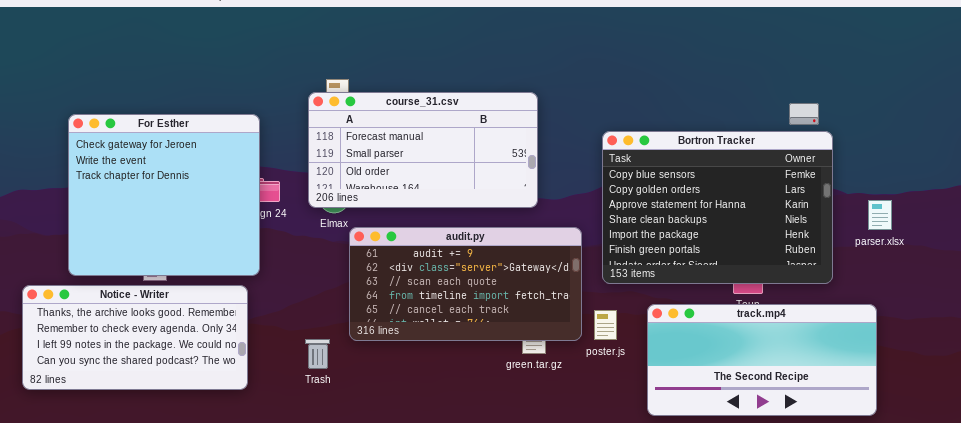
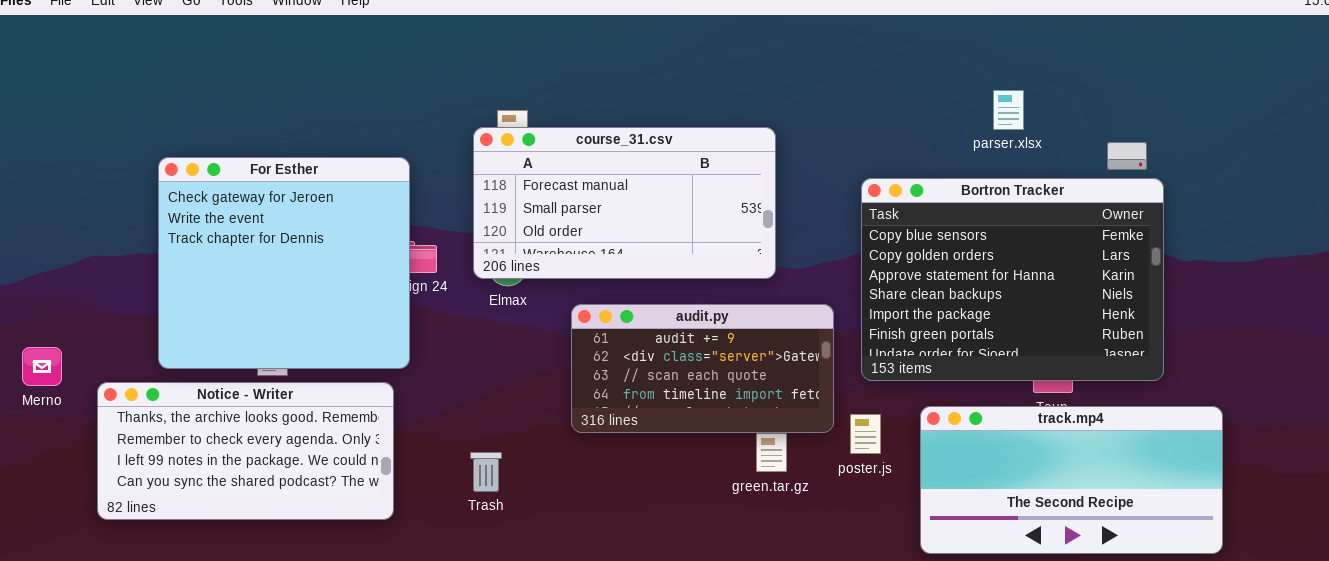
parser.xlsx: [868,200,892,230] -> [993,90,1024,130], moved
audit.py: [349,227,582,341] -> [571,304,834,433], resized

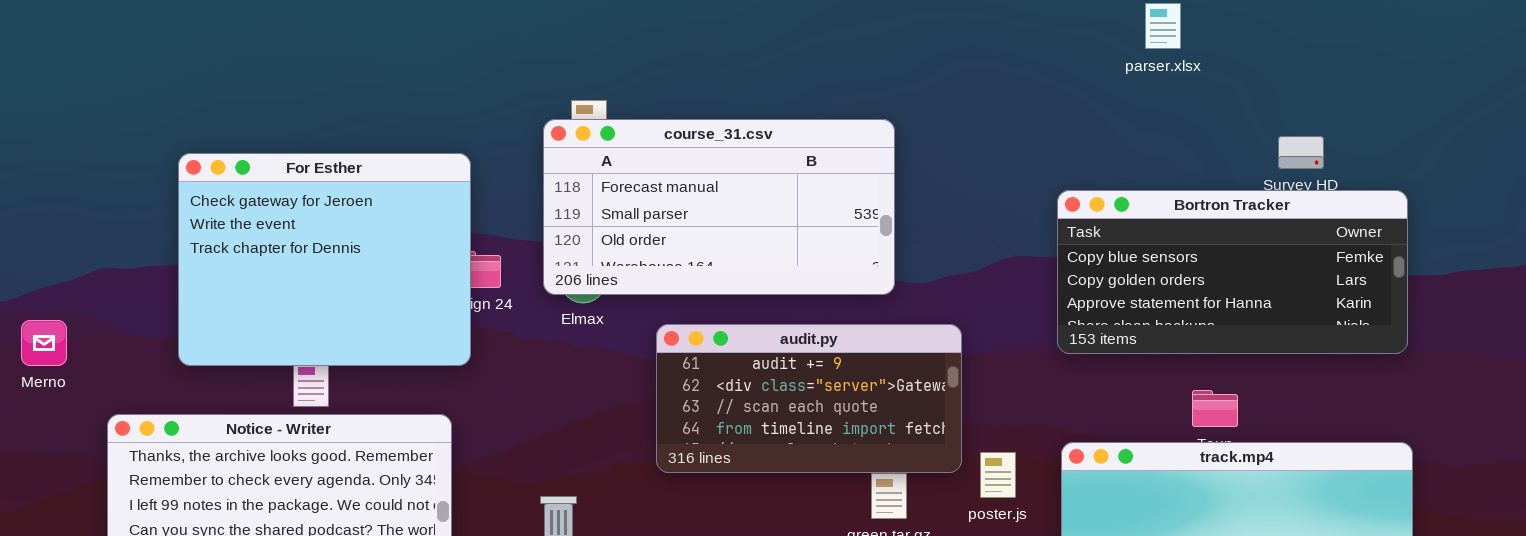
parser.xlsx: [993,90,1024,130] -> [1145,3,1181,49], moved
For Esther: [158,157,410,369] -> [178,153,471,366], resized
Bortron Tracker: [861,178,1164,381] -> [1057,190,1408,354], moved, resized
Merno: [22,347,62,386] -> [21,320,67,366], moved

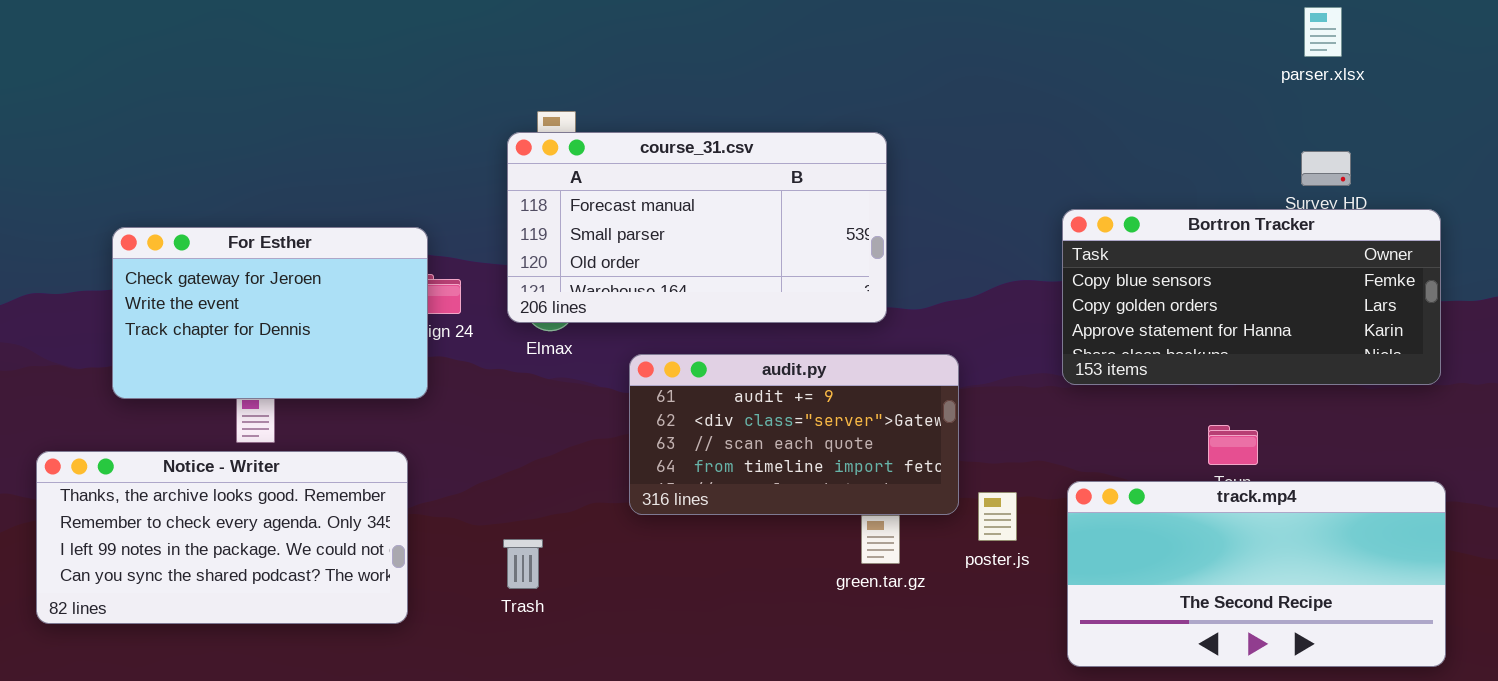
parser.xlsx: [1145,3,1181,49] -> [1304,7,1342,57], moved
For Esther: [178,153,471,366] -> [112,227,428,399], resized

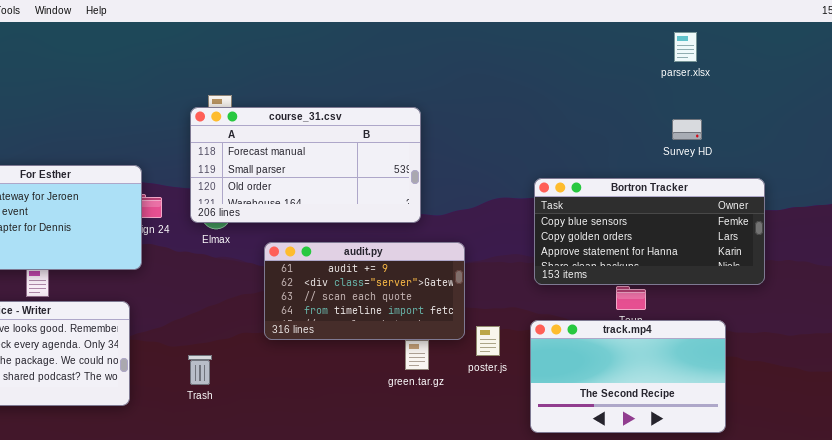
Bortron Tracker: [1062,209,1441,385] -> [534,178,765,285], moved
track.mp4: [1067,481,1446,667] -> [530,320,726,433], resized

